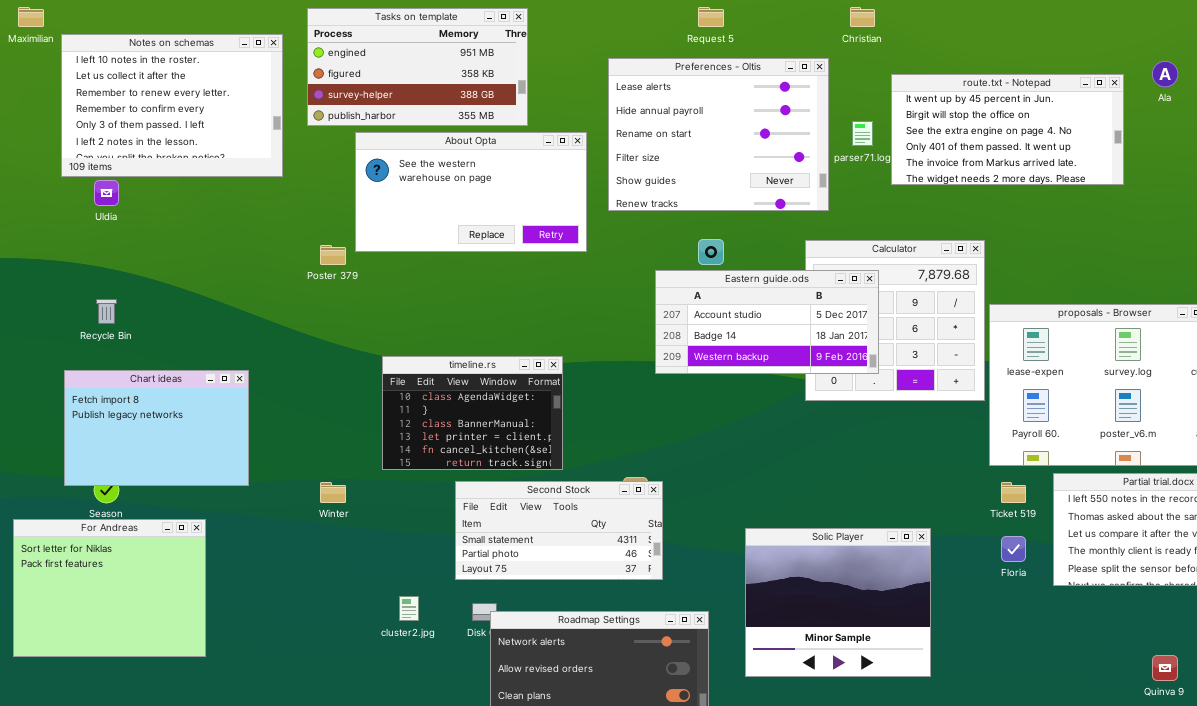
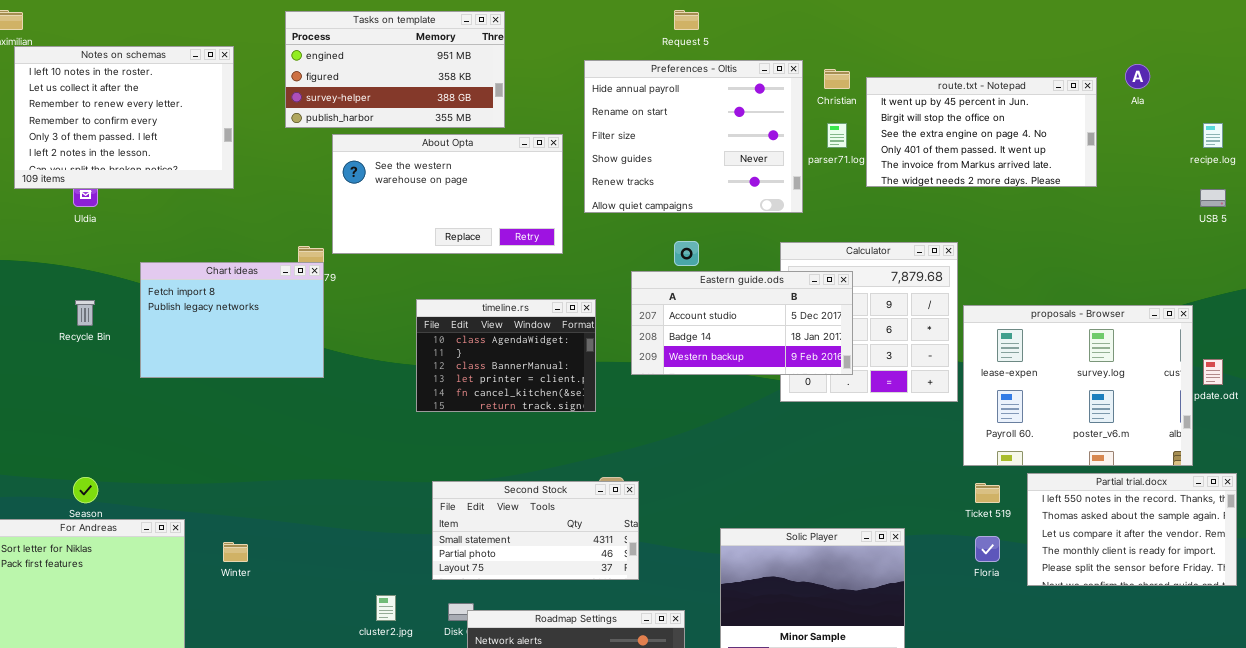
Christian: [850,7,875,27] -> [824,69,850,89], moved
Notes on schemas: [61,34,283,177] -> [14,46,234,189], moved
Preferences - Oltis: [608,58,829,211] -> [584,60,803,213], scrolled down 1 row
timeline.rs: [382,356,563,470] -> [416,299,596,412], moved
Chart ideas: [64,370,249,486] -> [140,262,324,378], moved
Winter: [320,482,346,503] -> [223,542,248,562], moved

